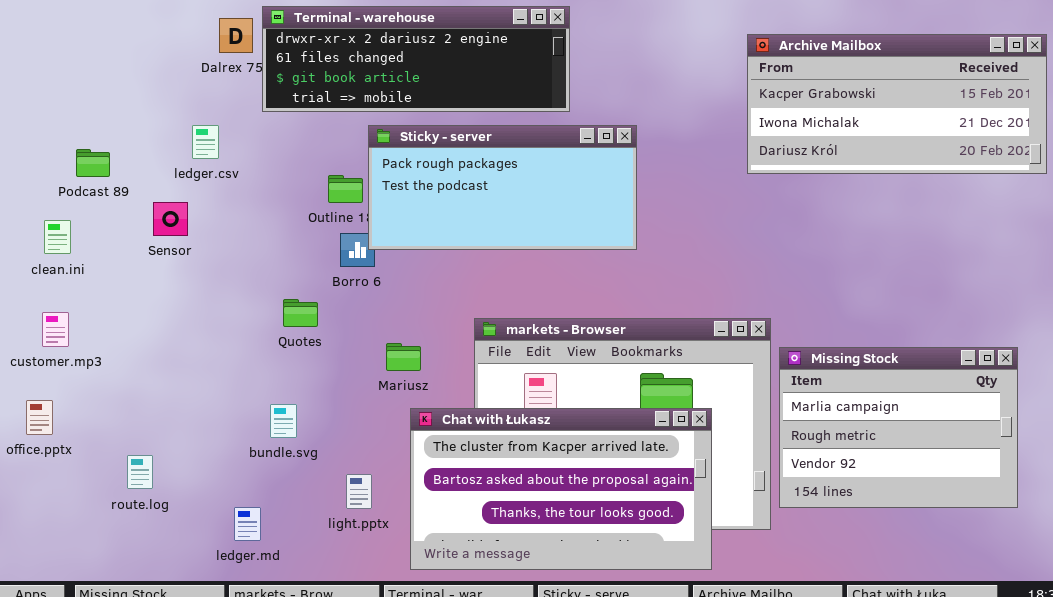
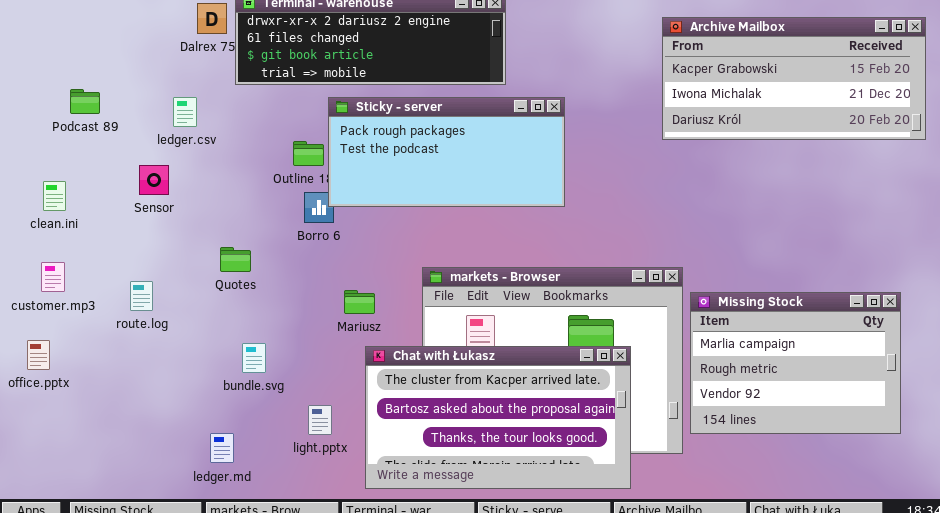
Podcast 89: [76,149,110,177] -> [70,89,100,114], moved
Quotes: [283,299,318,327] -> [220,247,251,272], moved
route.log: [127,455,153,489] -> [130,281,153,311], moved

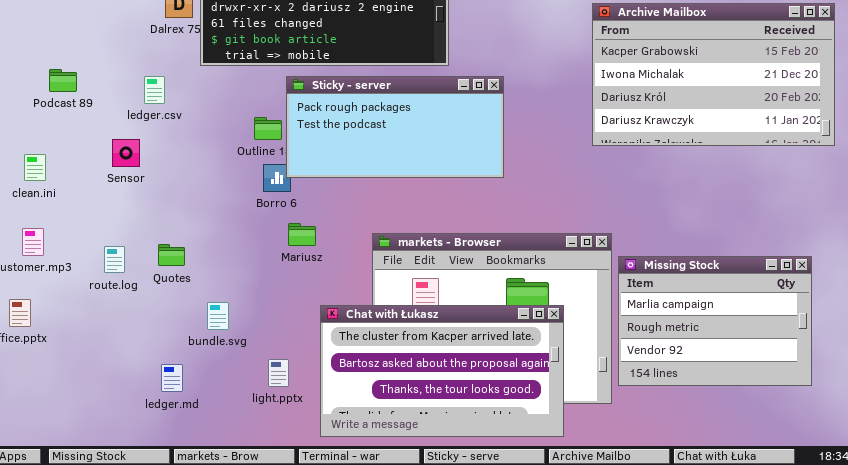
Archive Mailbox: [662,17,926,140] -> [592,3,835,146], resized
Quotes: [220,247,251,272] -> [158,244,185,266], moved
Mariusz: [344,290,375,314] -> [288,223,316,246], moved
ledger.md: [210,433,234,463] -> [161,364,183,392], moved

